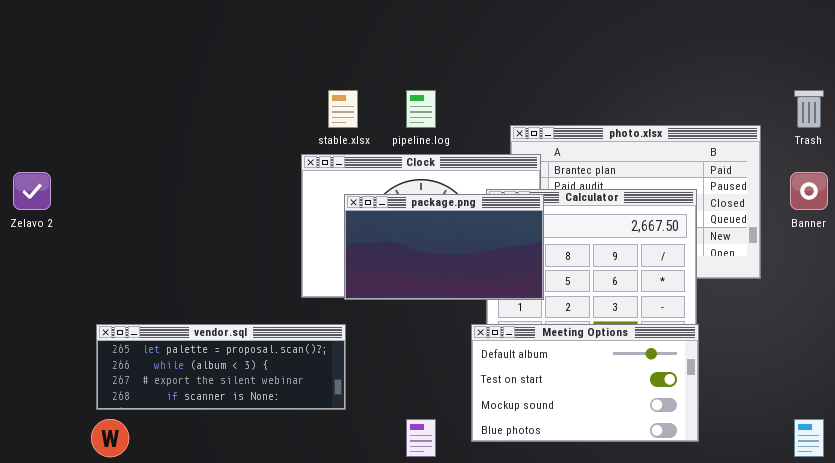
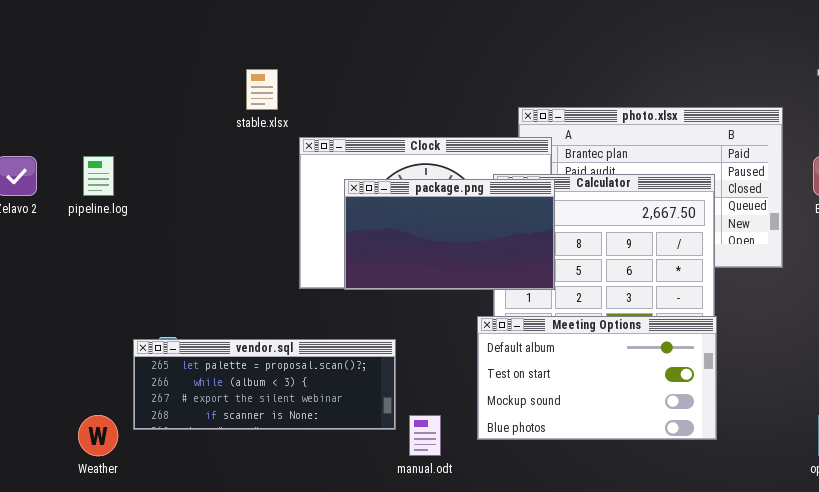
stable.xlsx: [328,90,358,128] -> [246,69,278,110], moved
pipeline.log: [406,90,436,128] -> [83,156,114,196], moved
vendor.sql: [96,324,346,410] -> [133,339,396,430], moved

